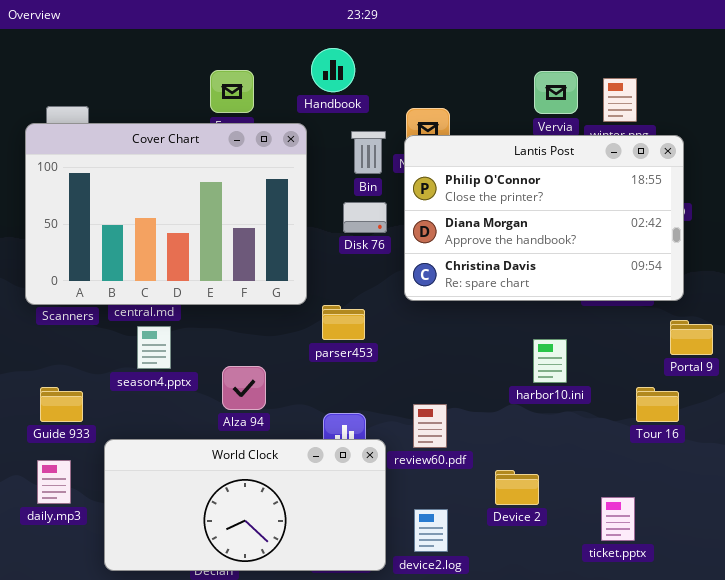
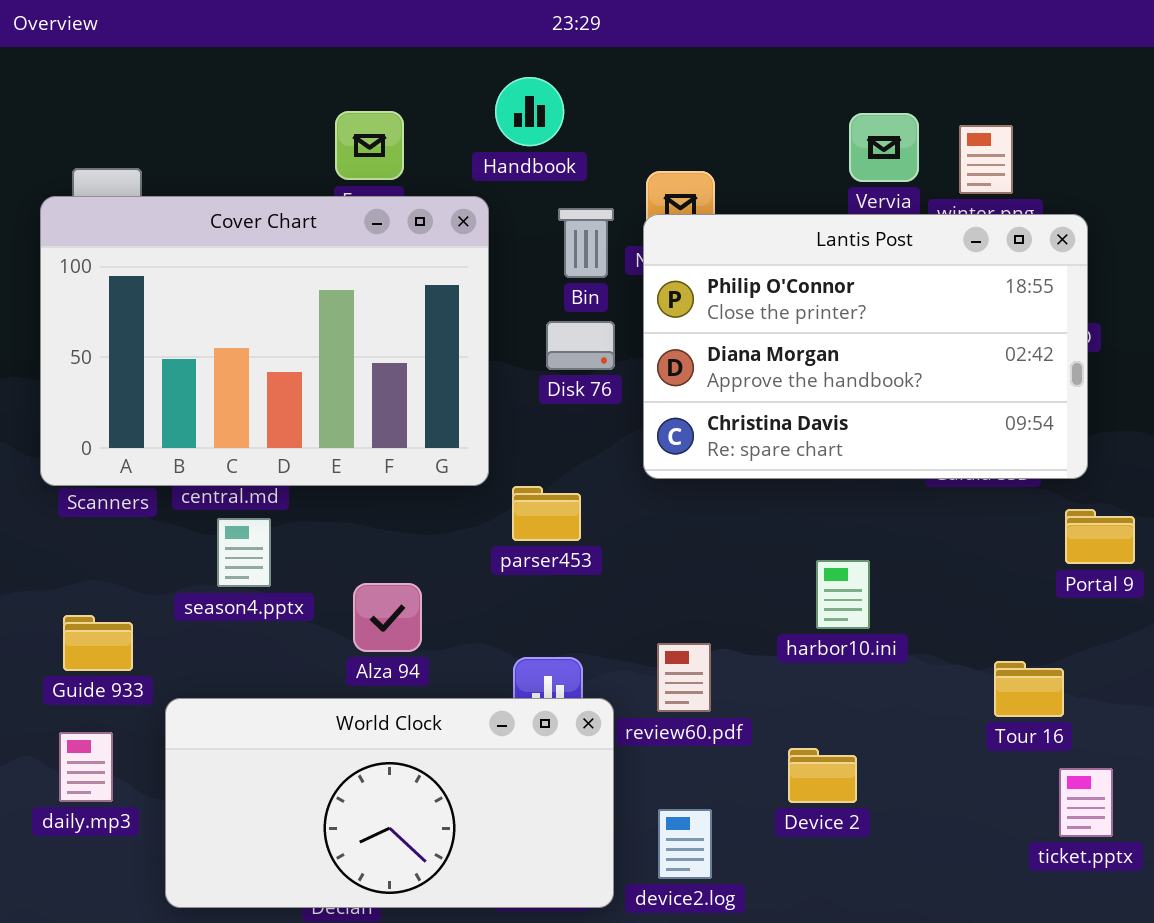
harbor10.ini: [533,339,567,383] -> [816,560,870,629], moved
Tour 16: [636,387,679,422] -> [994,661,1064,717], moved
ticket.pptx: [601,497,635,541] -> [1059,768,1113,837], moved

